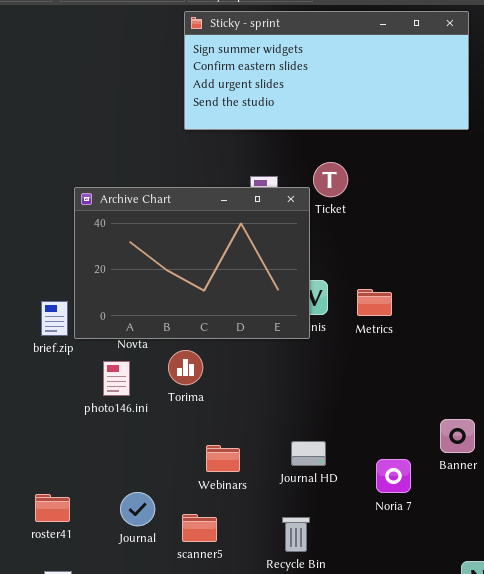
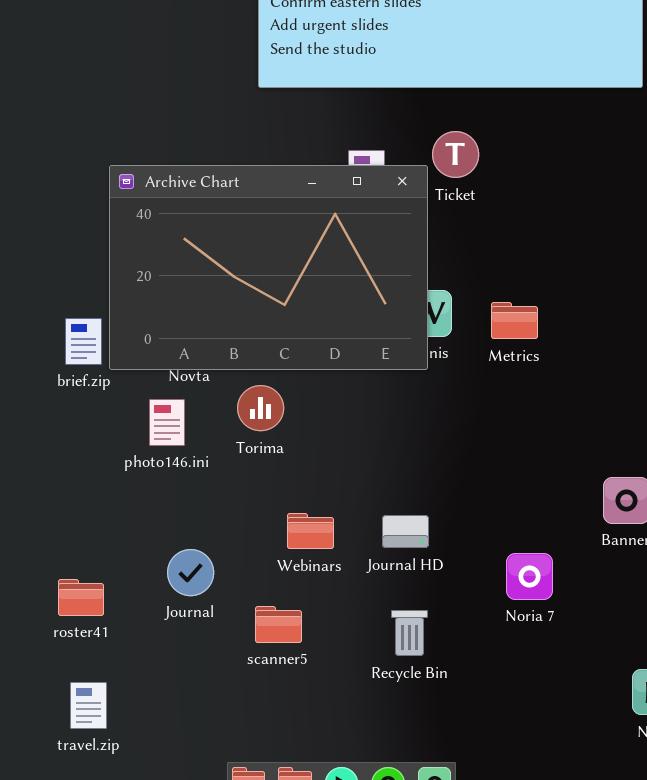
Journal HD: [291,441,326,466] -> [382,515,429,548], moved
Noria 7: [376,459,411,493] -> [506,553,553,600], moved
Journal: [120,492,155,526] -> [167,549,214,596], moved

